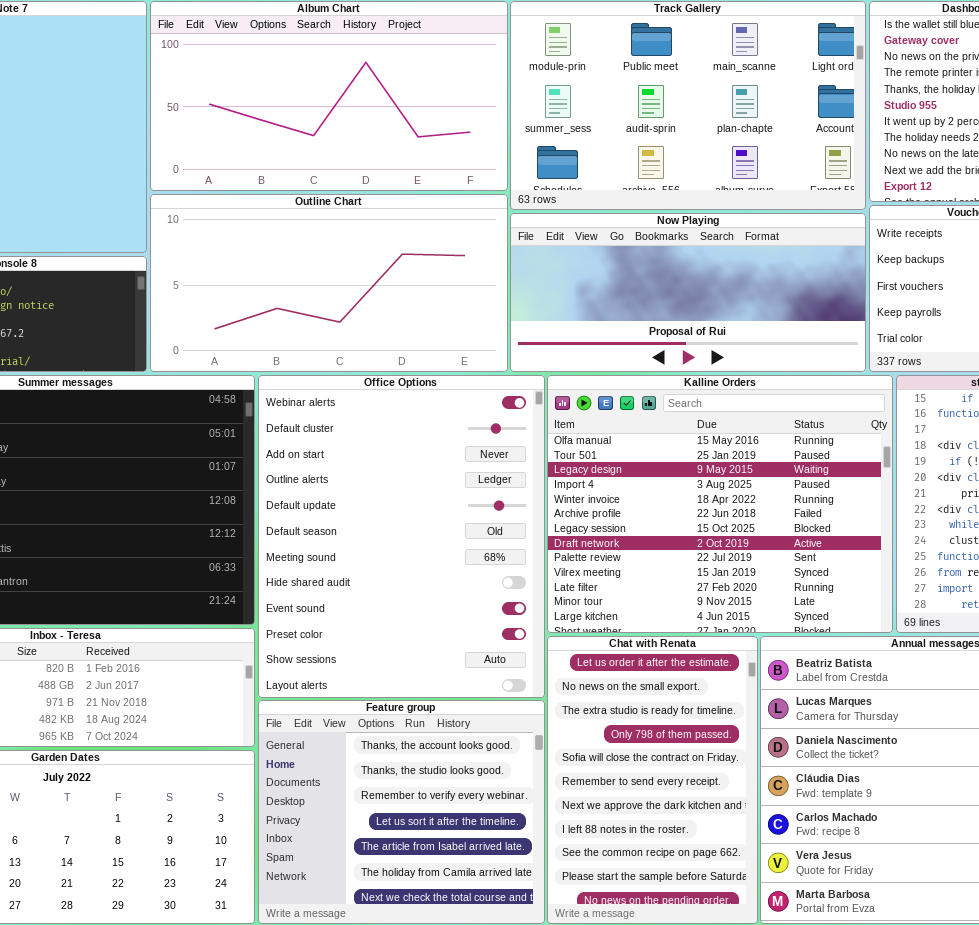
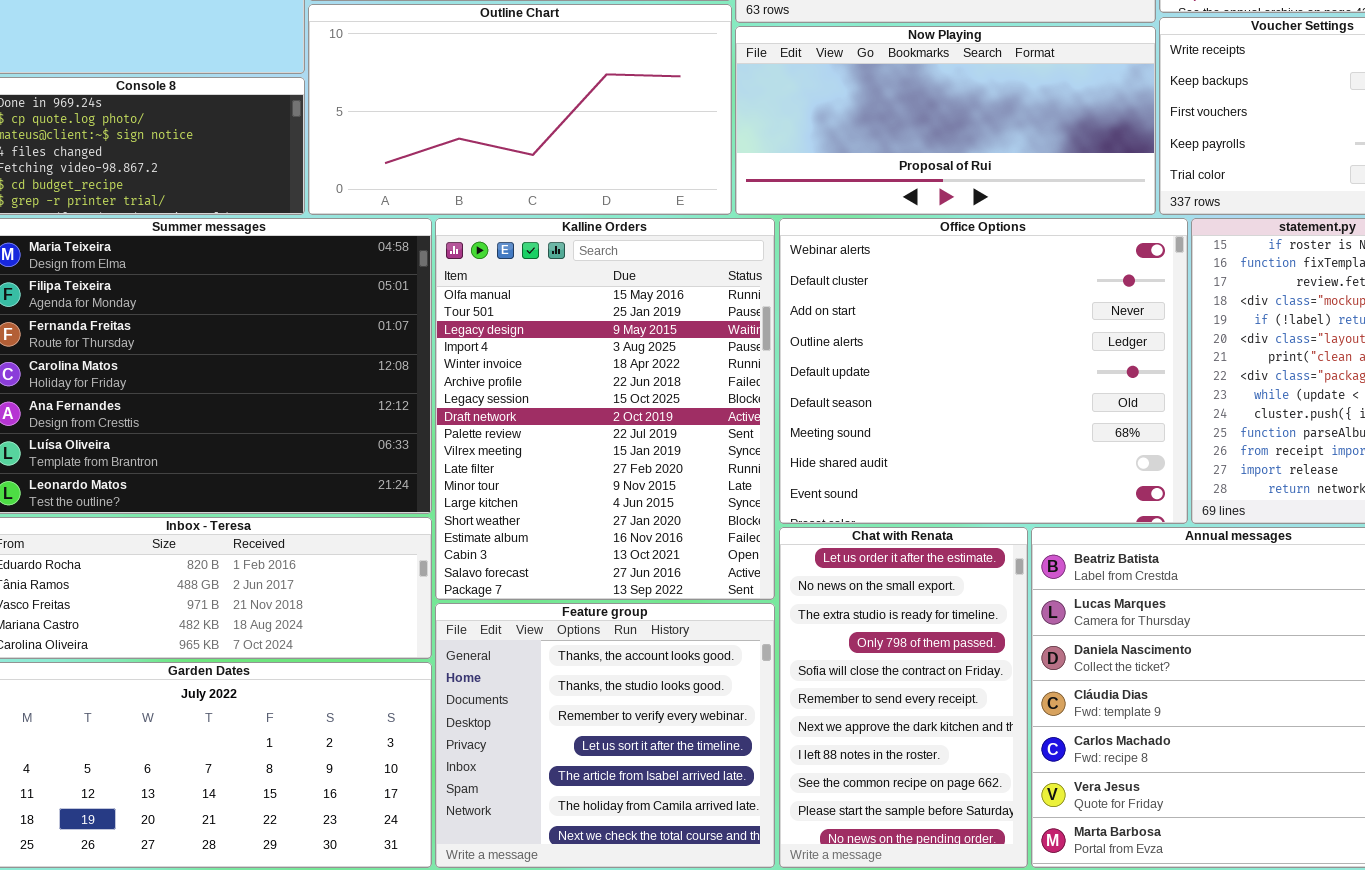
Office Options: [258,375,545,698] -> [779,218,1188,524], moved, resized
Kalline Orders: [547,375,893,633] -> [435,218,775,600], moved, resized

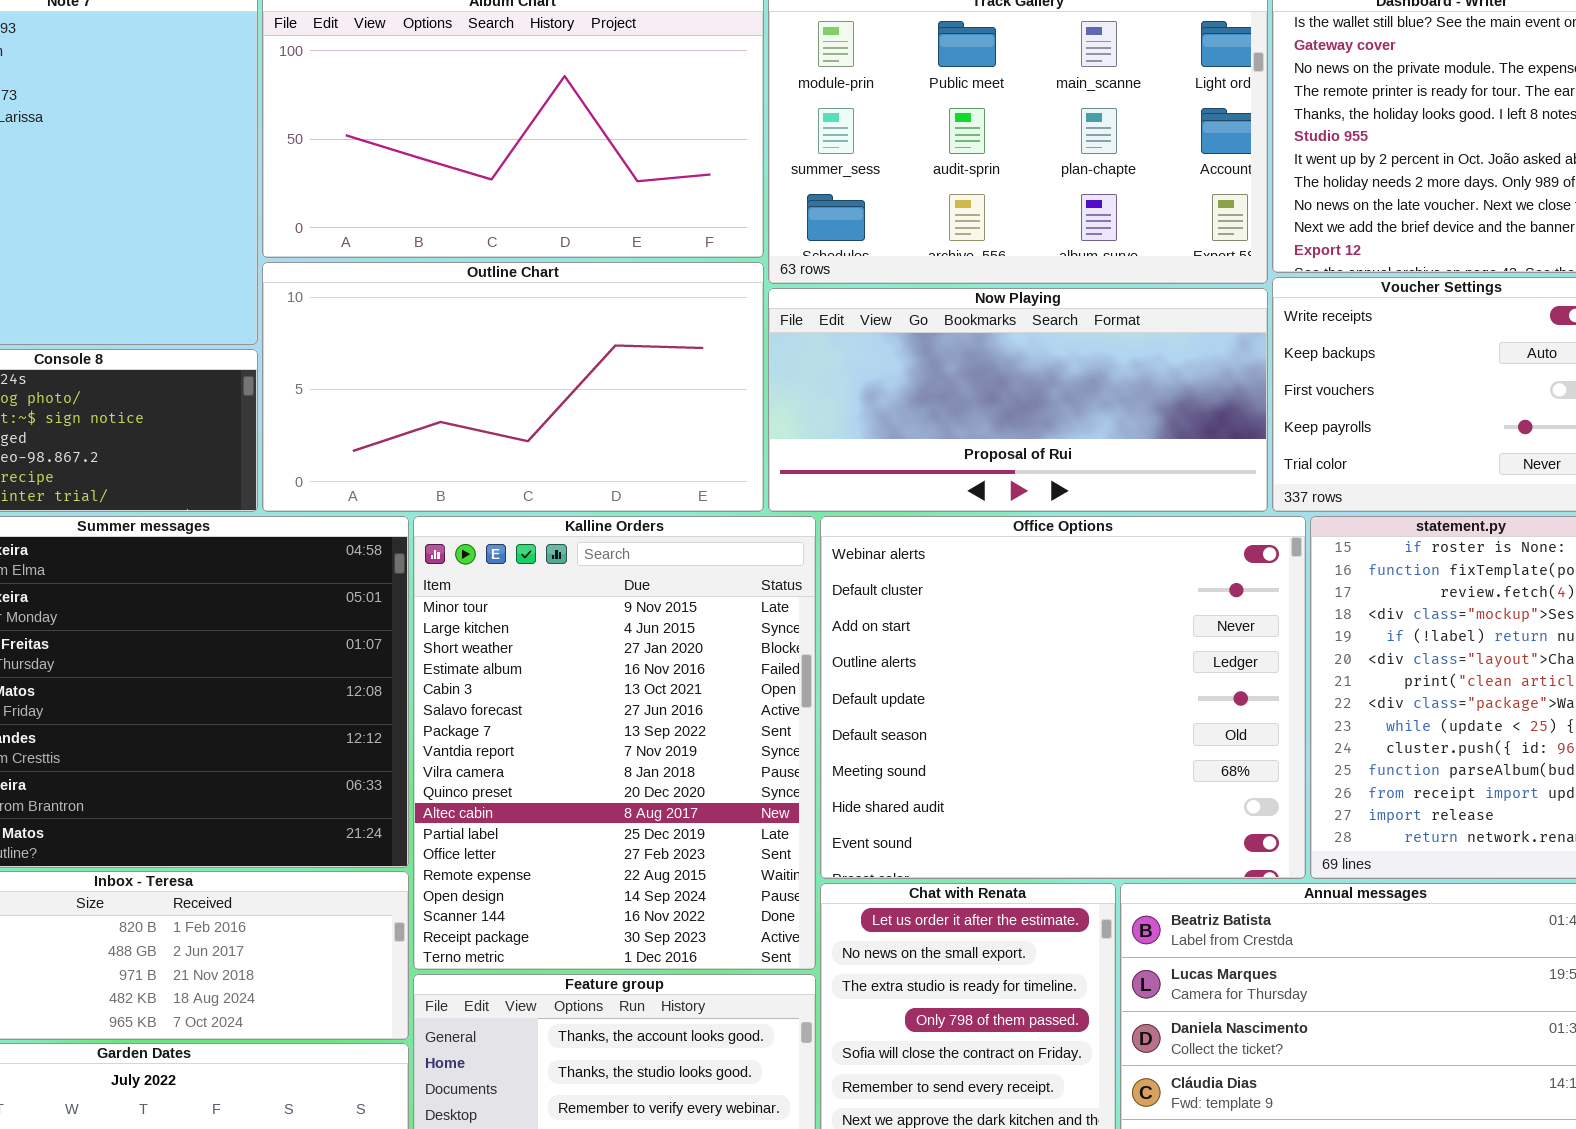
Kalline Orders: [435,218,775,600] -> [413,516,816,970], scrolled down 11 rows

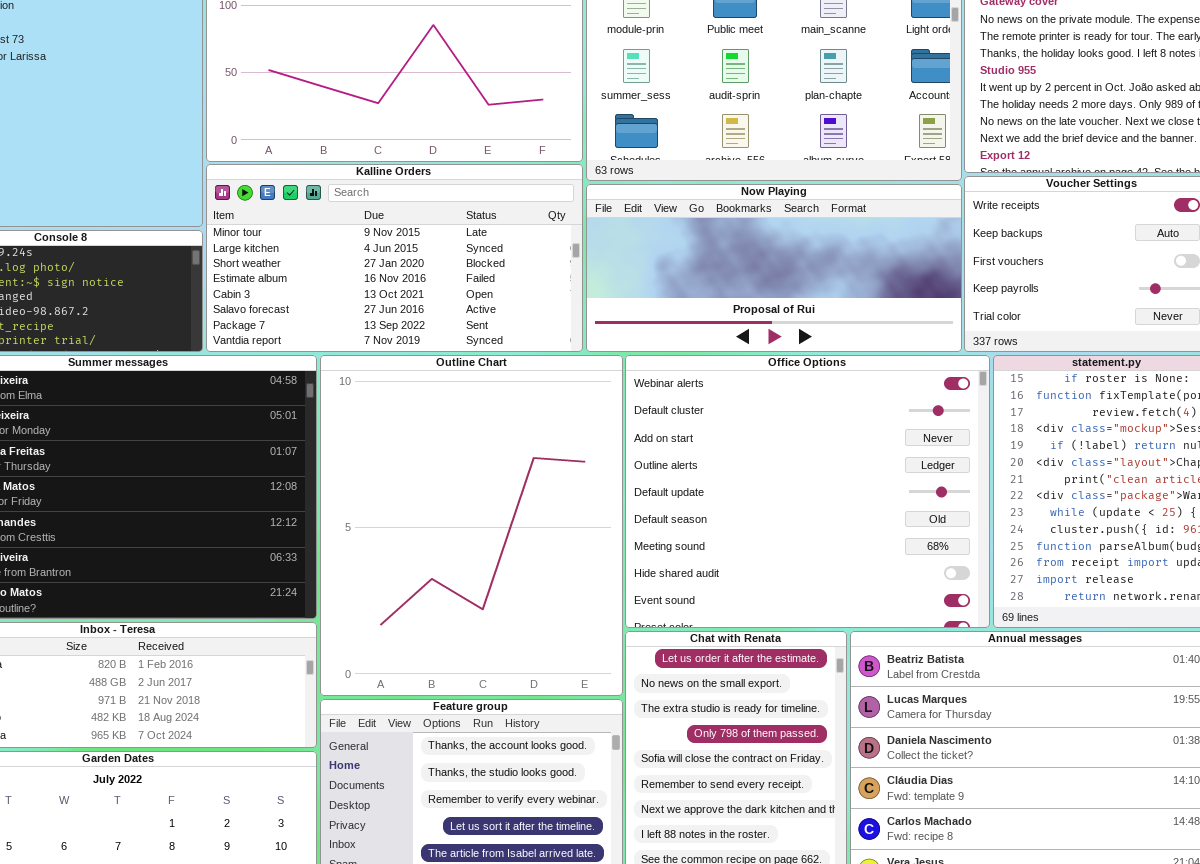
Outline Chart: [262,262,764,512] -> [320,355,623,696], moved, resized
Kalline Orders: [413,516,816,970] -> [206,164,583,352], moved, resized

